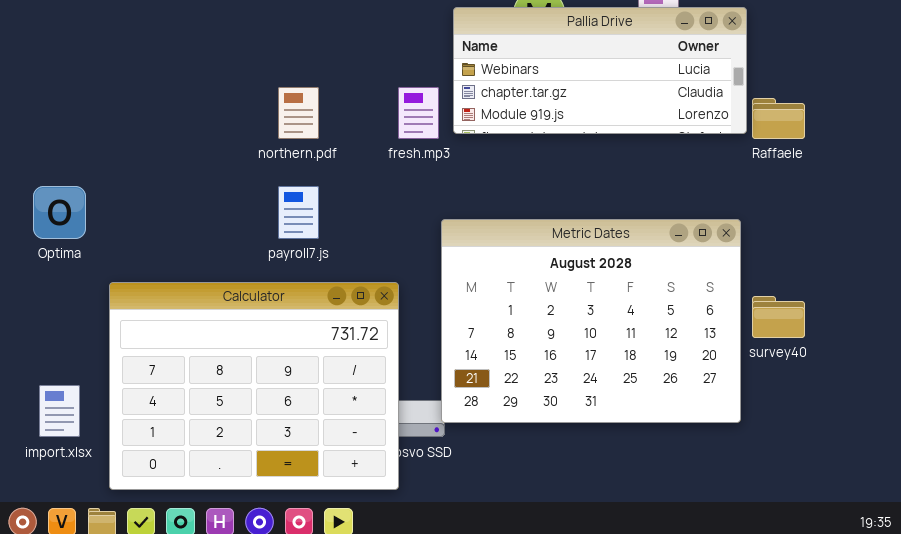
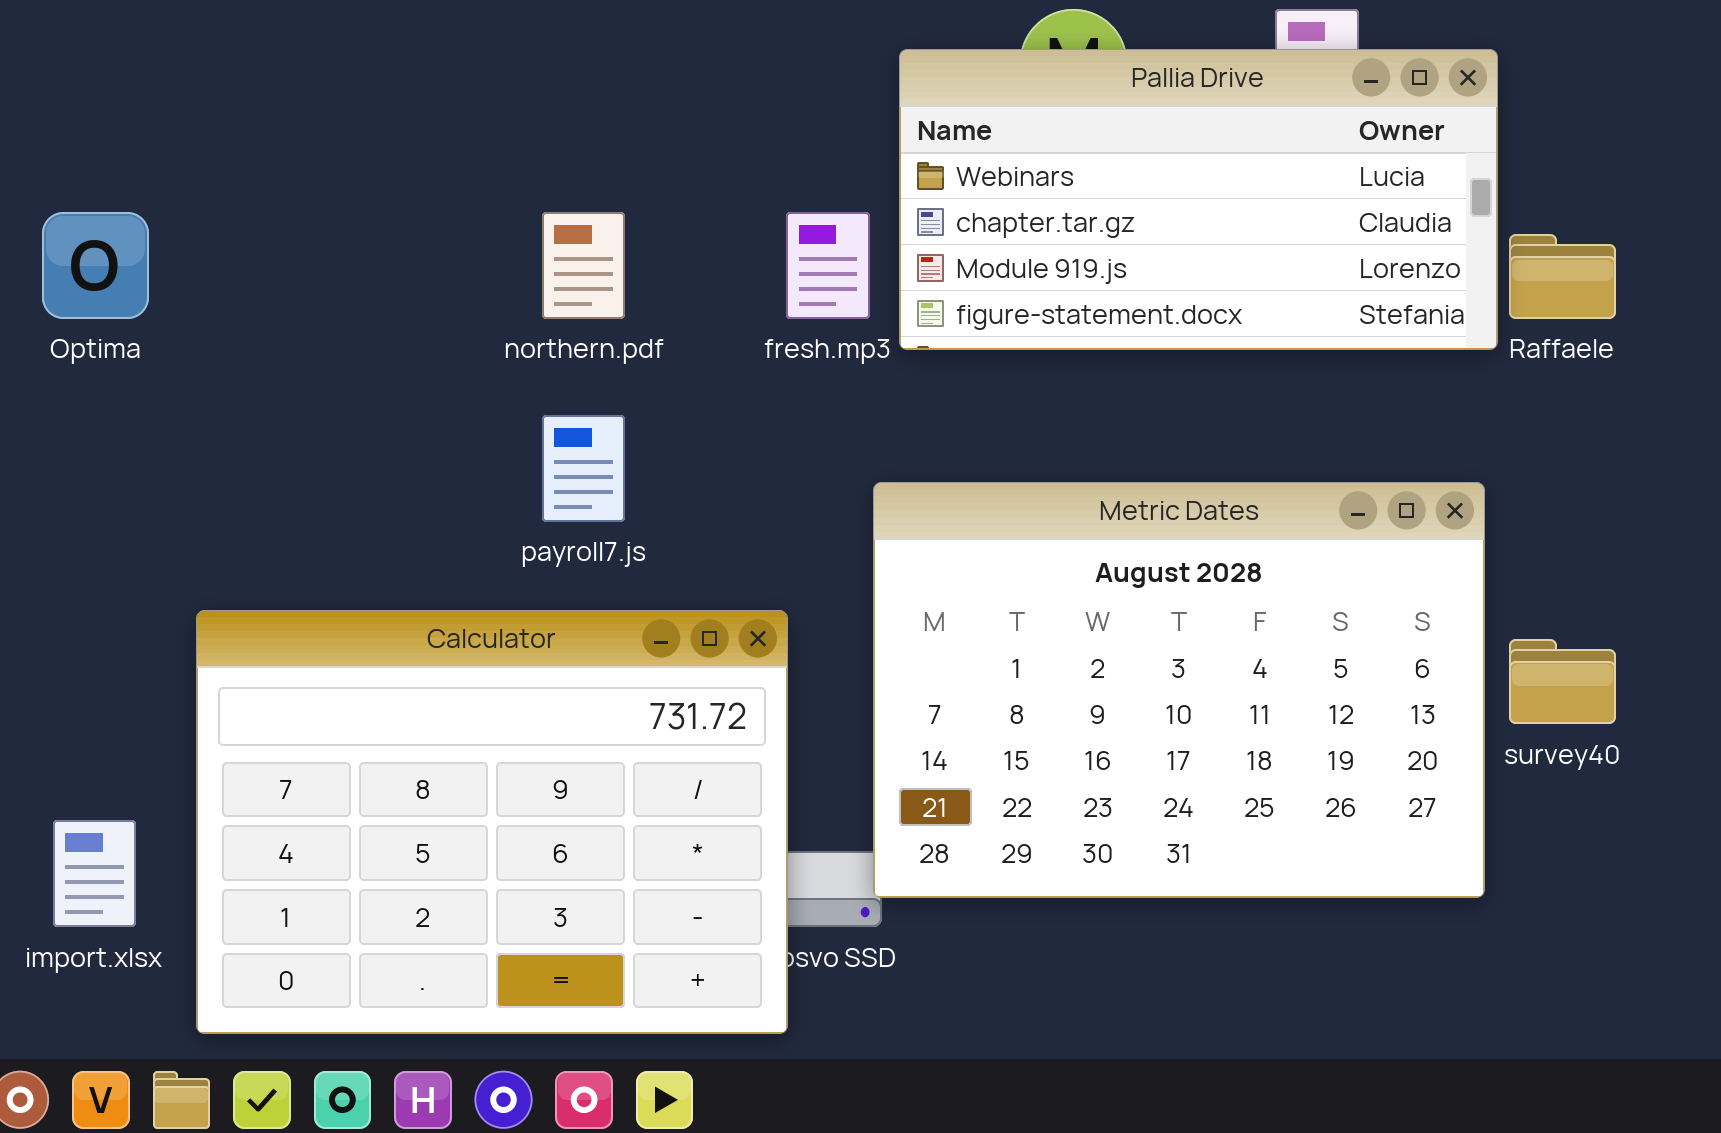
Pallia Drive: [453,7,747,134] -> [899,49,1498,350], resized
Optima: [33,186,86,239] -> [42,212,149,319], moved

